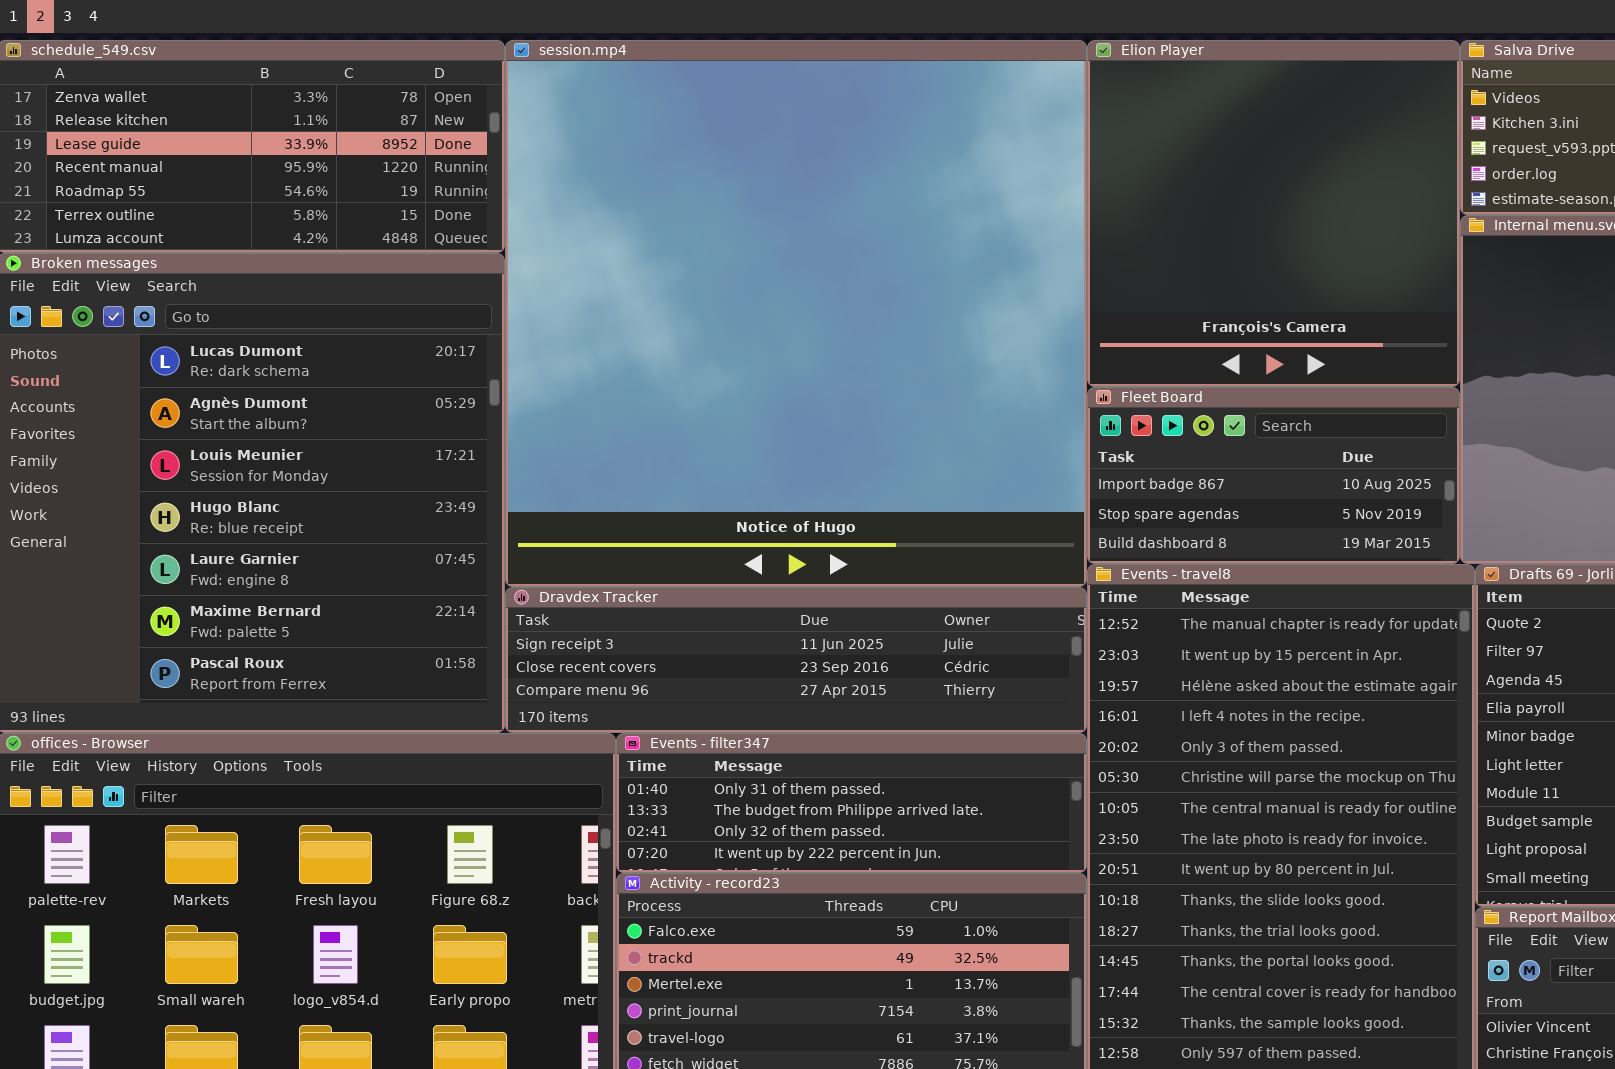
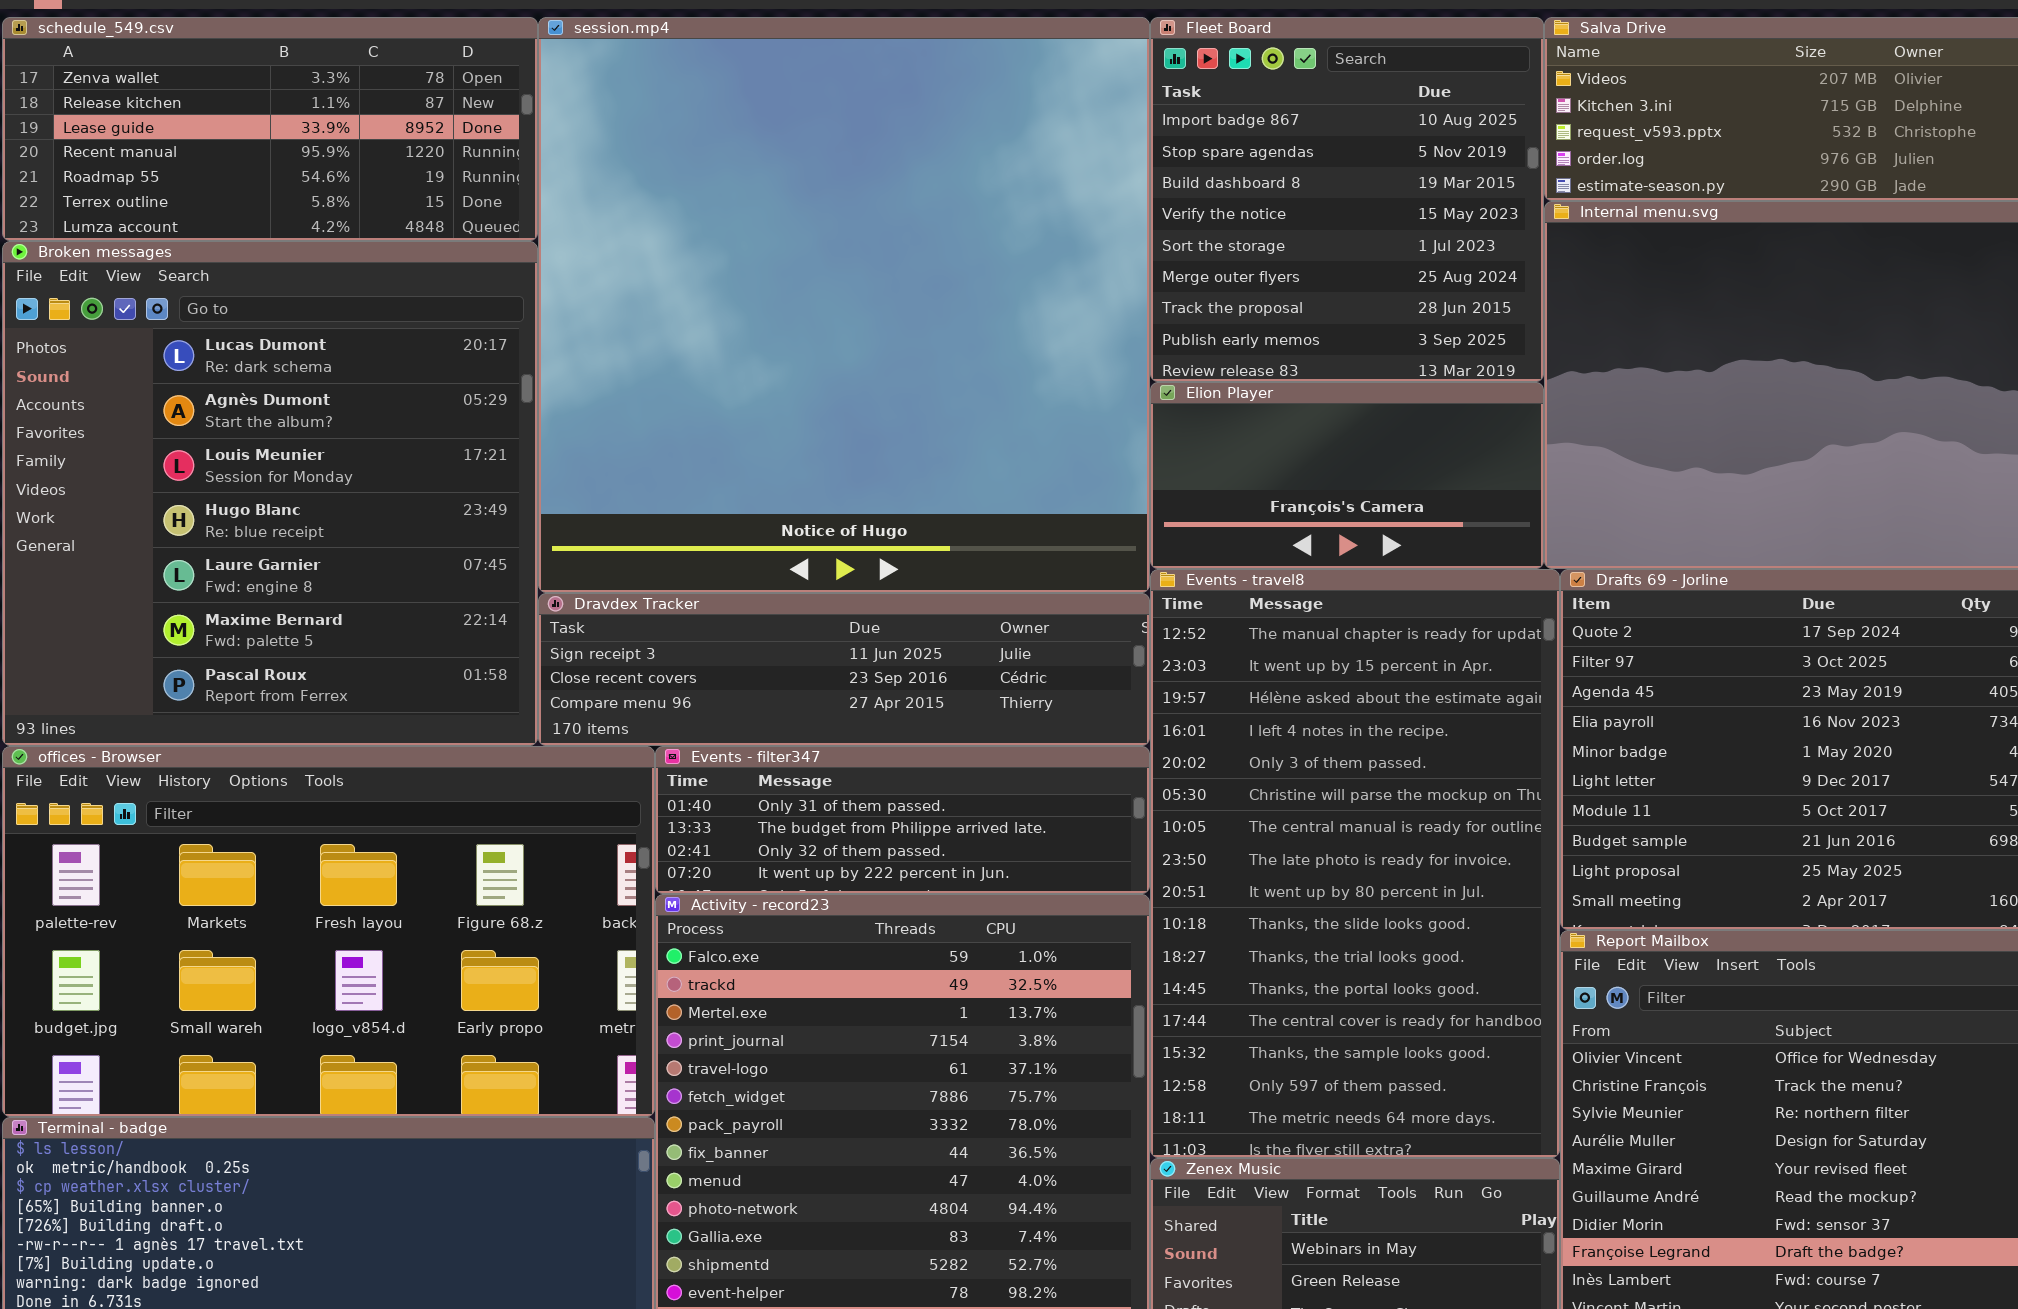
Elion Player: [1087,40,1460,387] -> [1150,382,1544,569], moved, resized
Fleet Board: [1087,387,1460,564] -> [1150,17,1544,382], moved, resized

